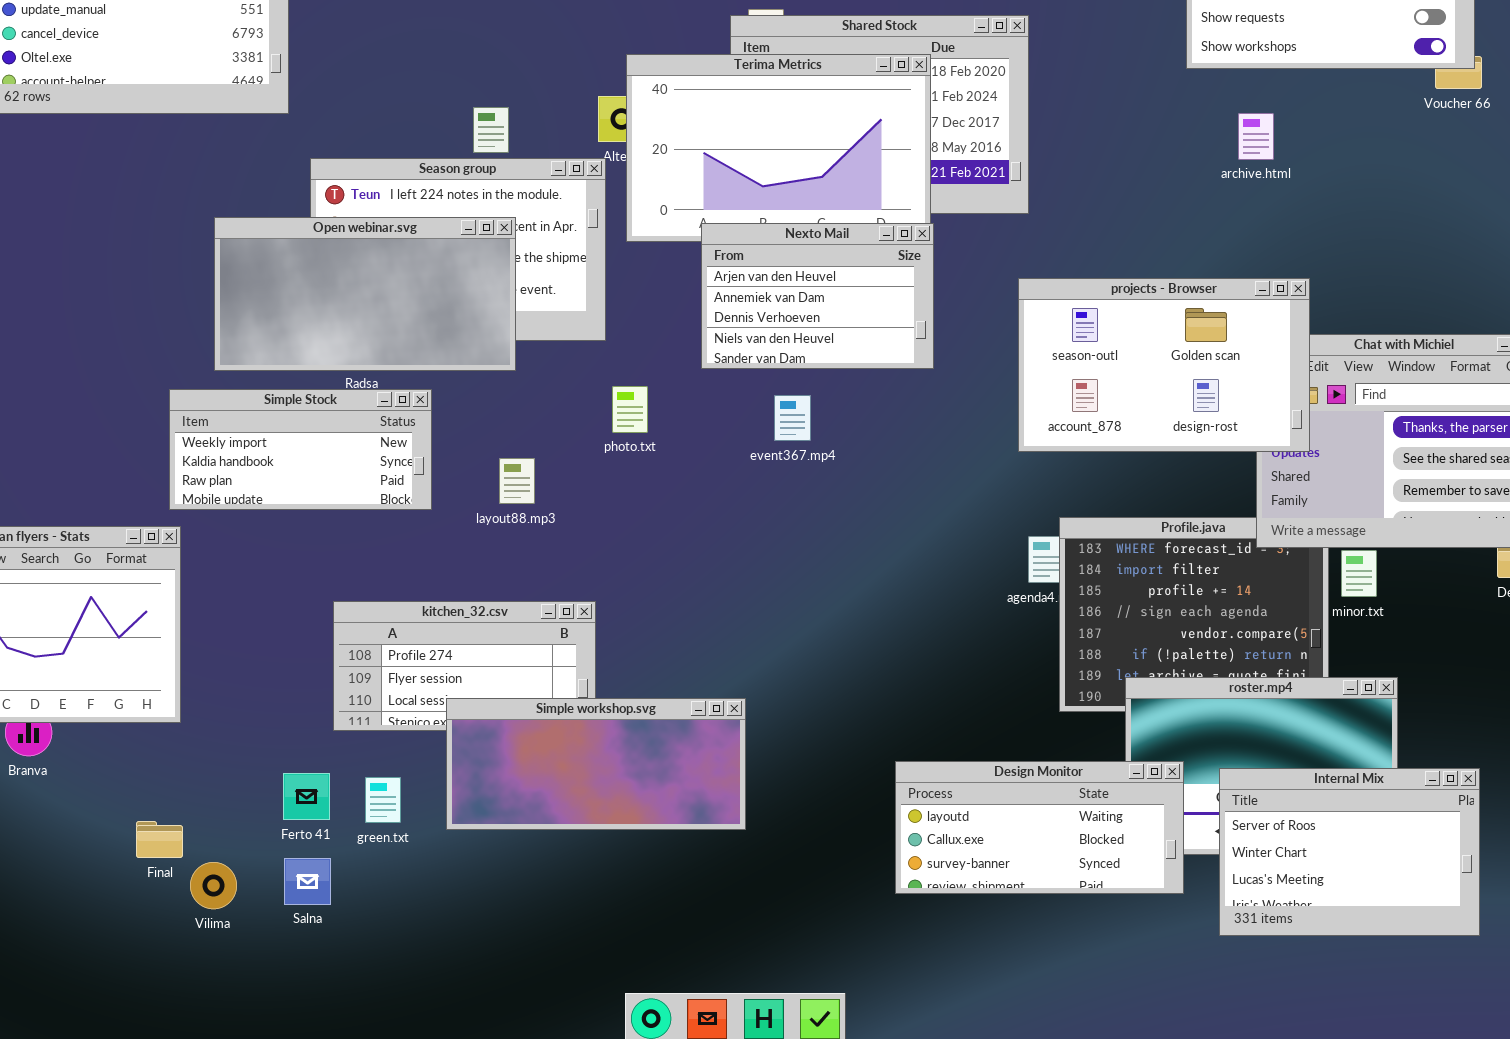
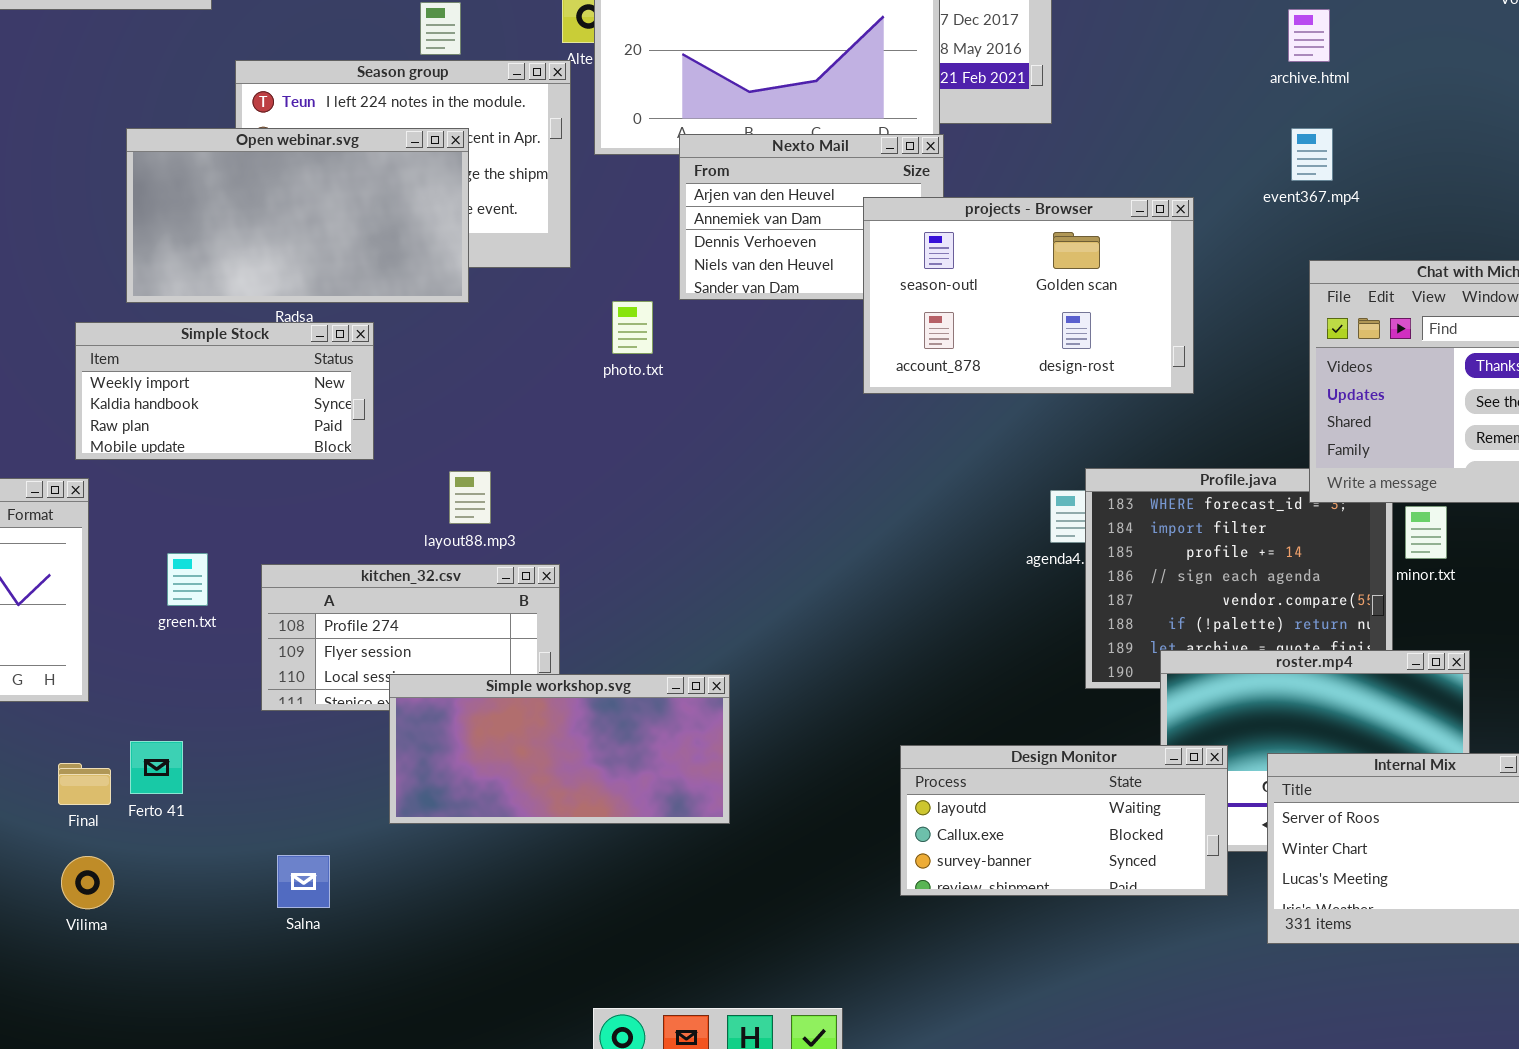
projects - Browser: [1018,278,1310,452] -> [863,197,1194,394], moved
photo.txt: [612,386,648,433] -> [612,301,653,354], moved
event367.mp4: [774,395,811,441] -> [1291,128,1333,181], moved
layout88.mp3: [499,458,535,504] -> [449,471,491,524], moved
Ferto 41: [283,773,330,820] -> [130,741,183,794], moved
green.txt: [365,777,401,823] -> [167,553,208,606], moved
Final: [136,821,183,858] -> [58,763,111,805], moved
Salna: [284,858,331,905] -> [277,855,330,908], moved
Vilima: [190,862,237,909] -> [61,856,114,909], moved

